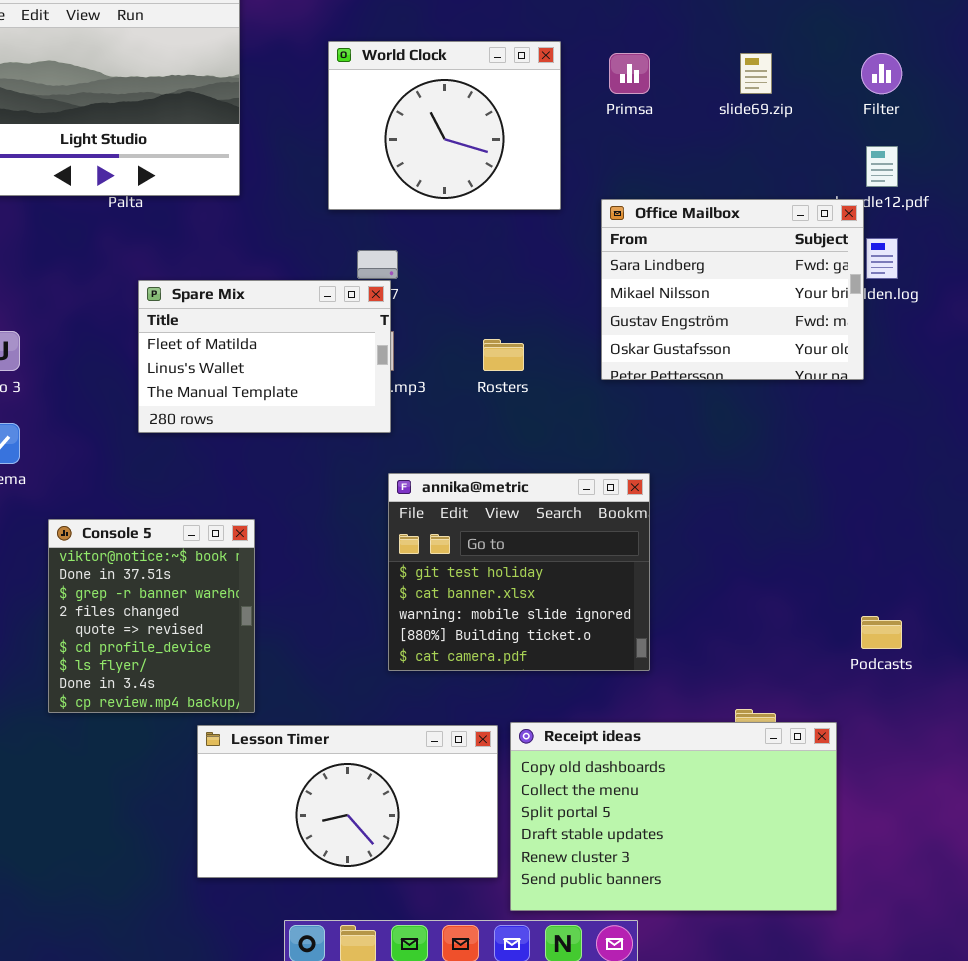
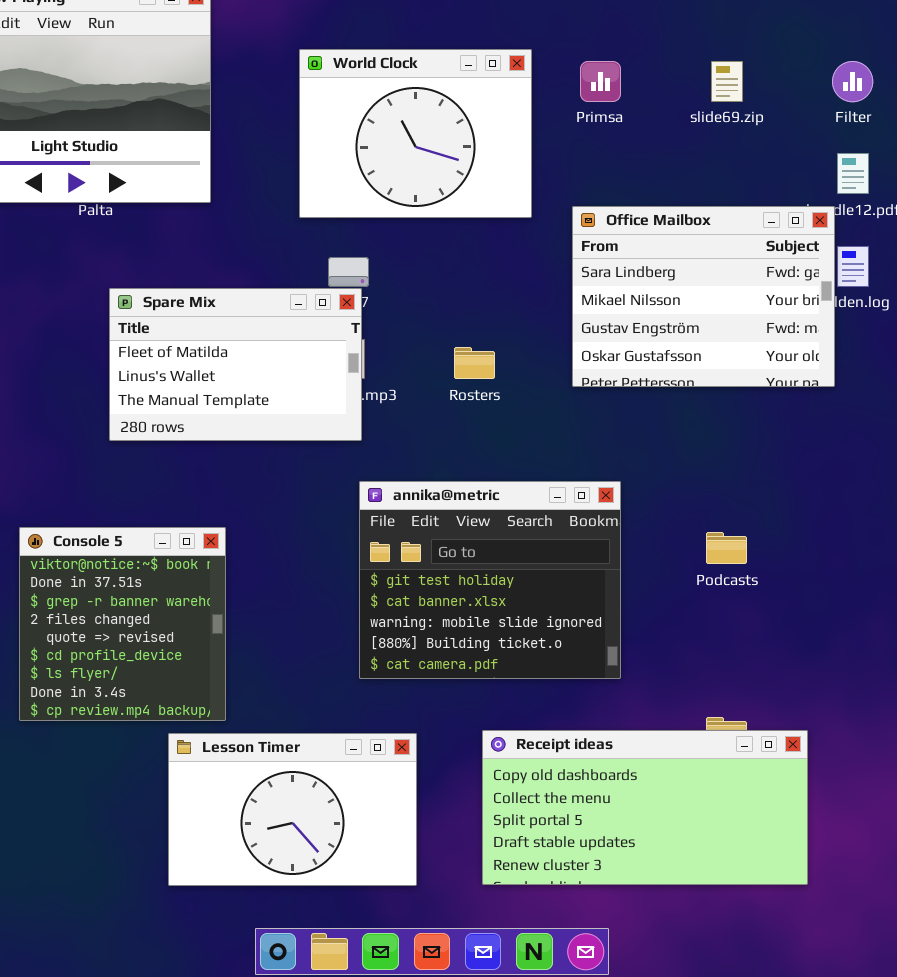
Podcasts: [861,616,902,649] -> [706,532,747,564], moved
Receipt ideas: [510,722,837,911] -> [482,730,808,885], resized
Lesson Timer: [197,725,498,878] -> [168,733,417,886], resized

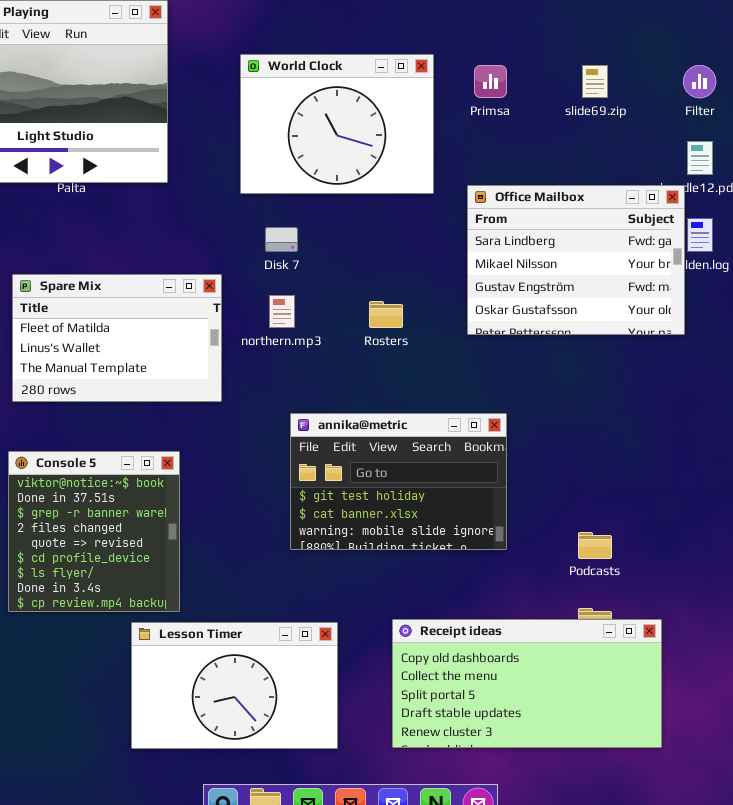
Spare Mix: [109,288,362,441] -> [12,274,222,402], moved
annika@metric: [359,481,621,679] -> [290,413,507,550], resized
Podcasts: [706,532,747,564] -> [578,532,612,559], moved

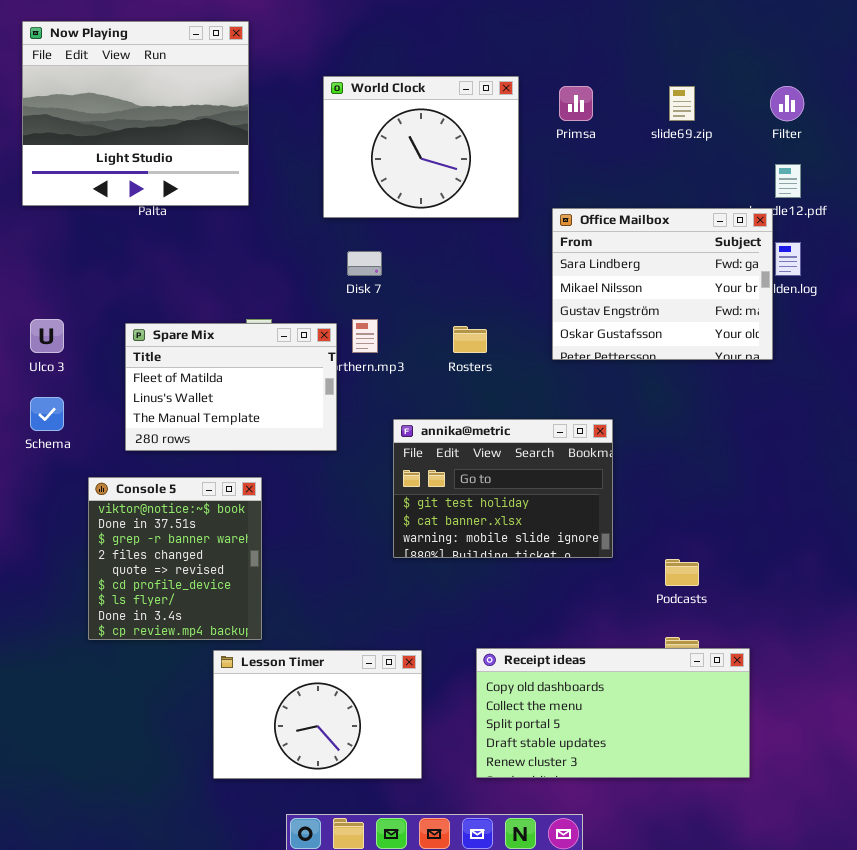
Spare Mix: [12,274,222,402] -> [125,323,337,451], moved
annika@metric: [290,413,507,550] -> [393,419,613,558], moved

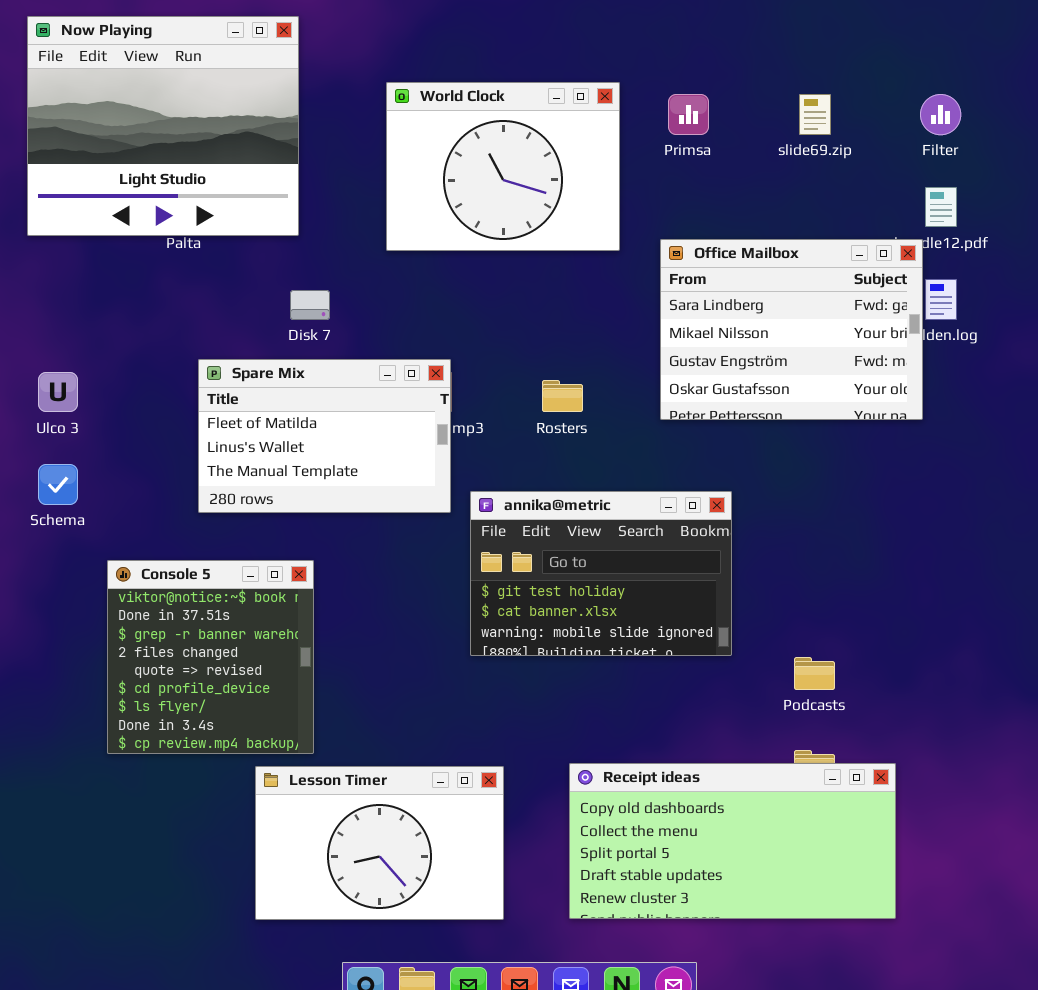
Disk 7: [347,251,382,276] -> [290,290,330,320], moved
Spare Mix: [125,323,337,451] -> [198,359,451,513], moved

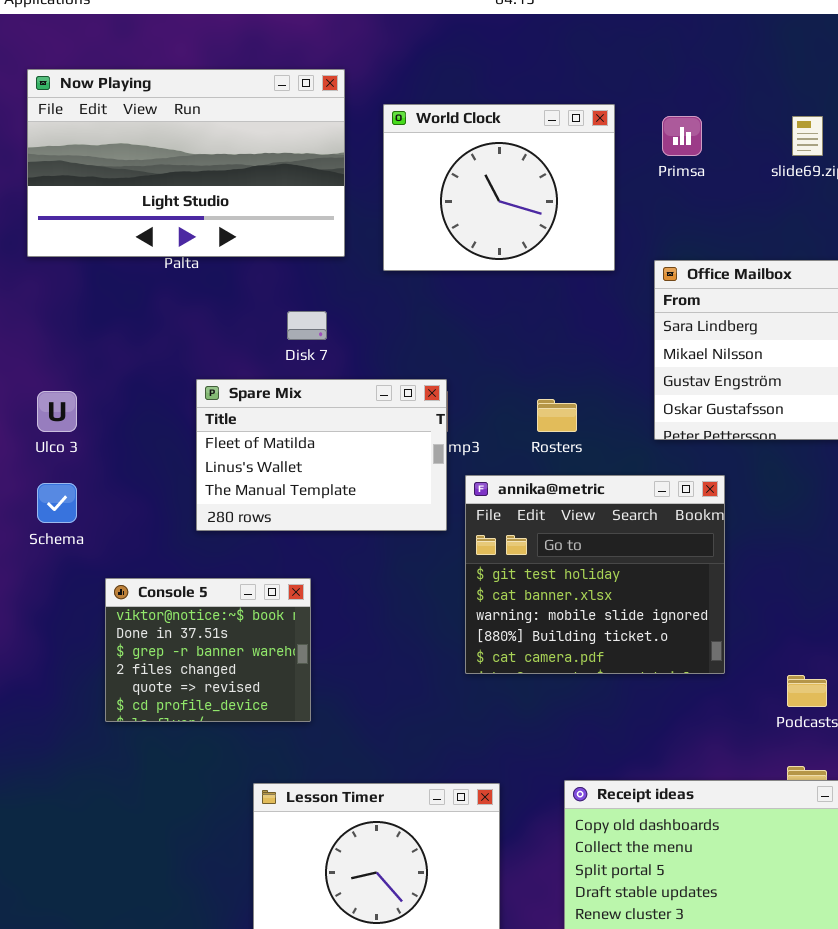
Now Playing: [27,16,299,236] -> [27,69,345,257], resized
annika@metric: [470,491,732,656] -> [465,475,725,674], resized
Console 5: [107,560,314,754] -> [105,578,311,722], resized

